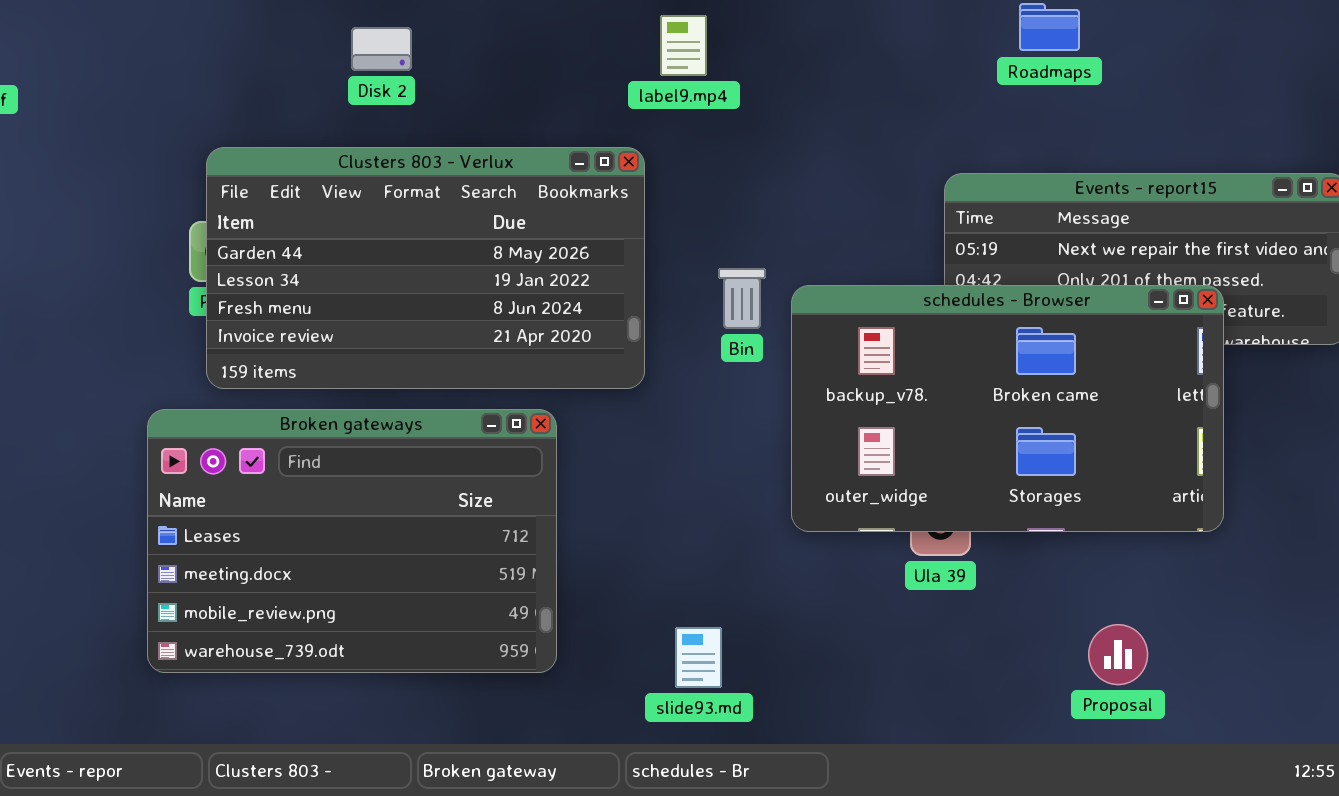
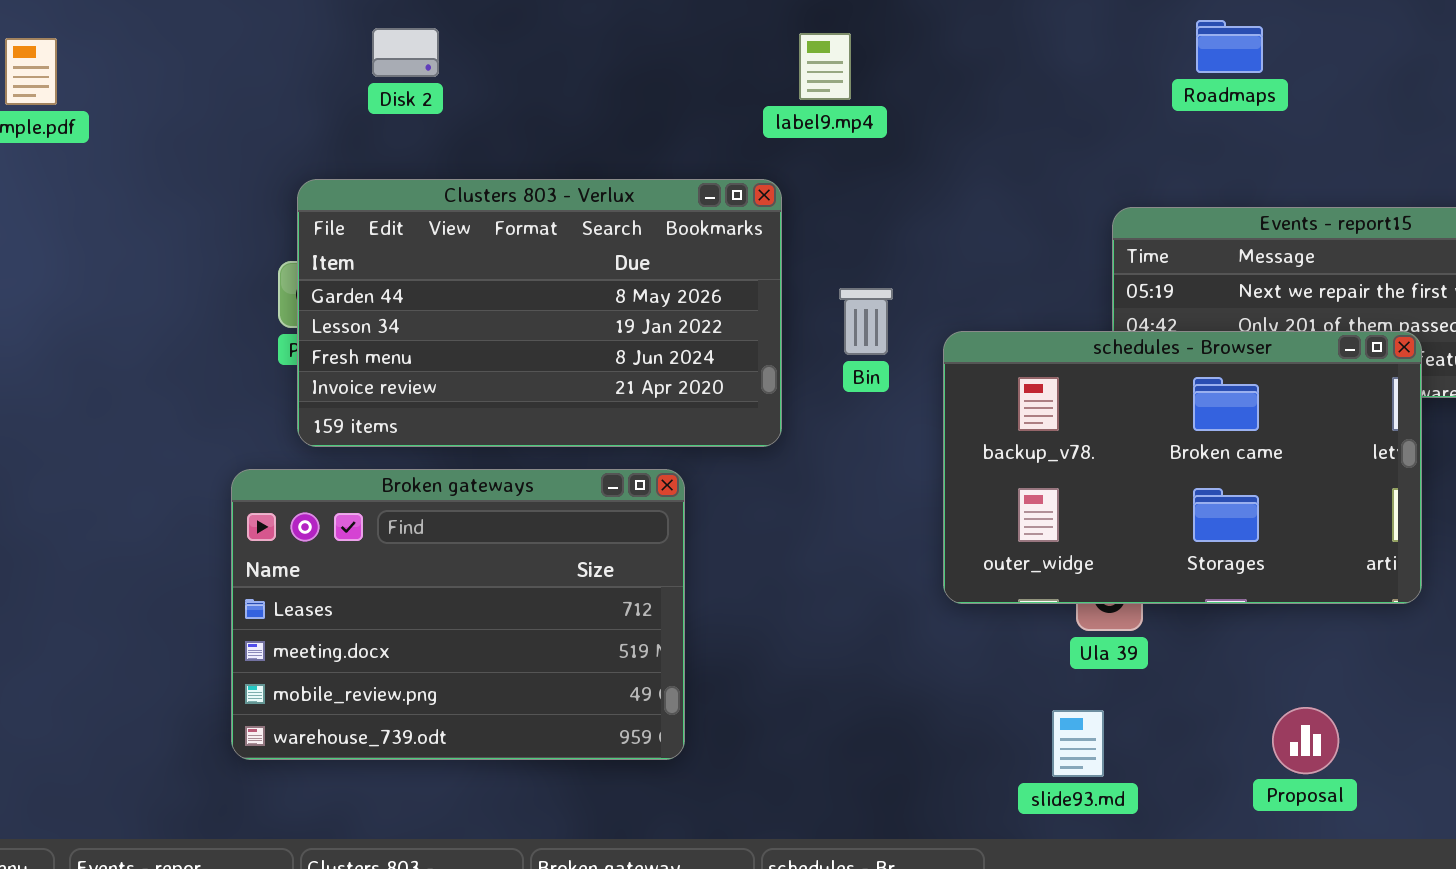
Disk 2: [351,27,412,71] -> [372,28,439,77], moved
Bin: [718,268,766,329] -> [839,288,893,355], moved
slide93.md: [675,627,722,688] -> [1052,710,1104,777], moved

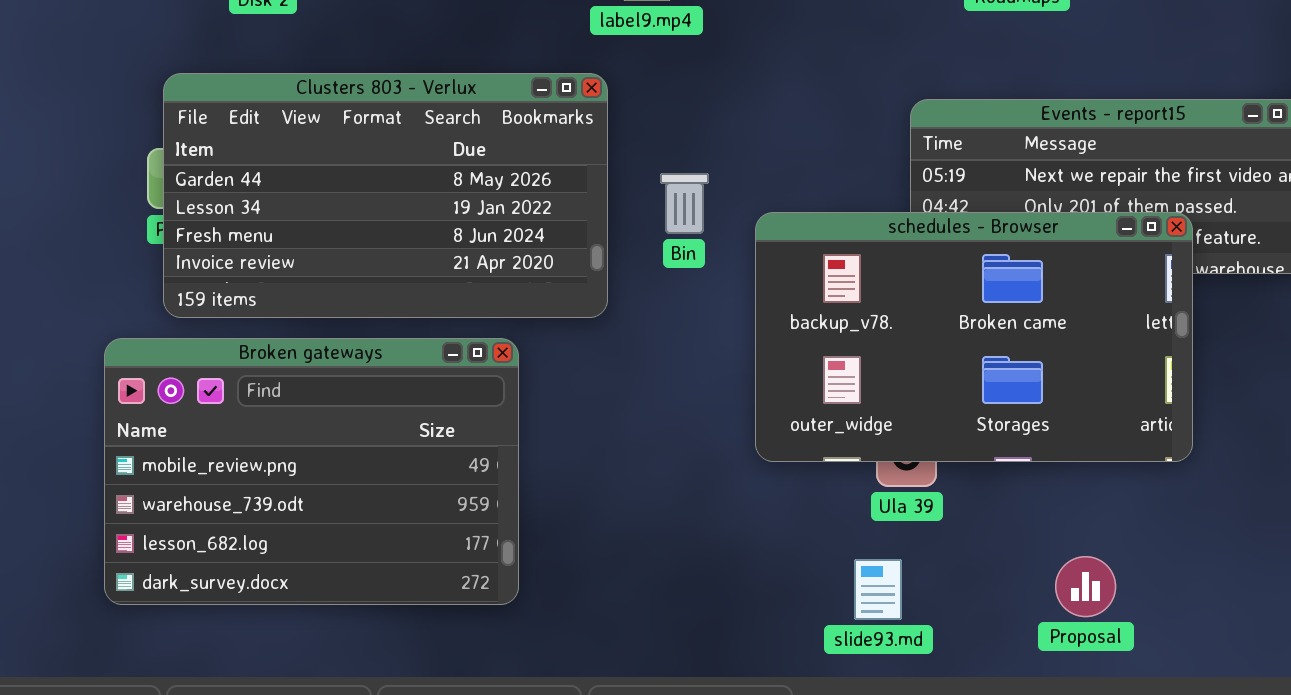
Broken gateways: [231,469,685,760] -> [104,338,519,605], scrolled down 2 rows

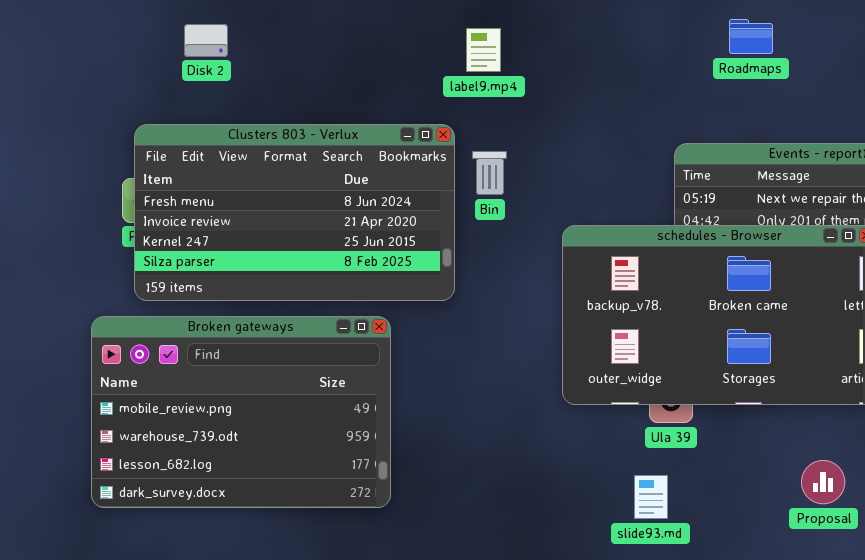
Clusters 803 - Verlux: [163,73,608,318] -> [134,124,455,301], scrolled down 2 rows
Bin: [660,173,709,234] -> [472,151,507,195], moved
Proposal: [1055,556,1116,617] -> [801,460,845,504], moved

